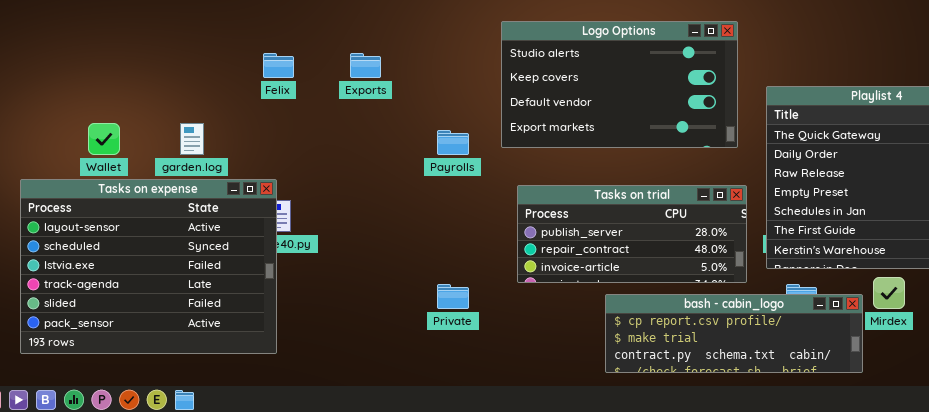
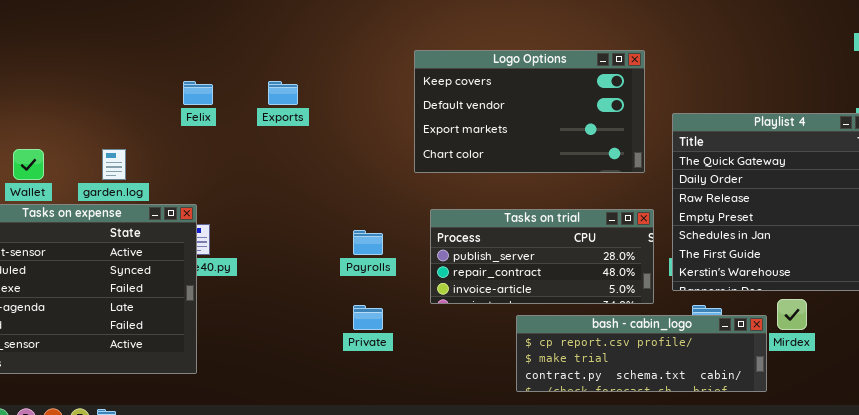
Logo Options: [501,21,738,148] -> [414,50,645,173], scrolled down 1 row
Payrolls: [437,130,469,155] -> [353,230,383,255], moved

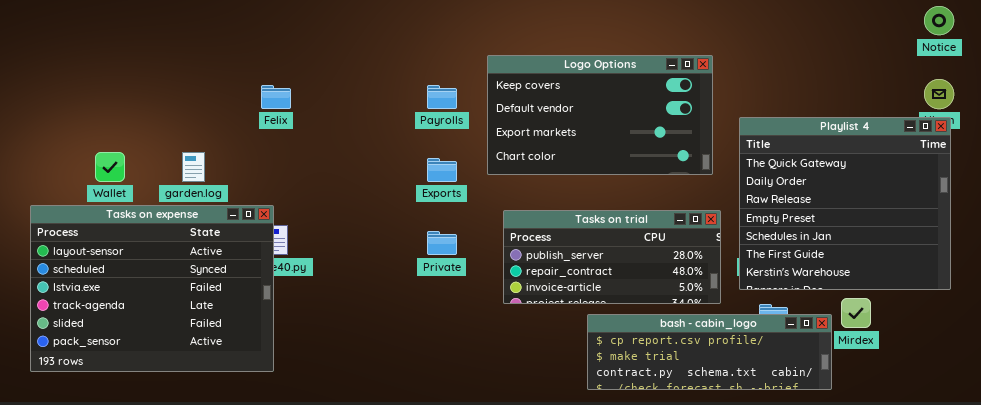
Exports: [268,81,298,105] -> [427,158,457,182], moved
Payrolls: [353,230,383,255] -> [427,85,457,109], moved
Private: [353,305,383,330] -> [427,231,457,255], moved

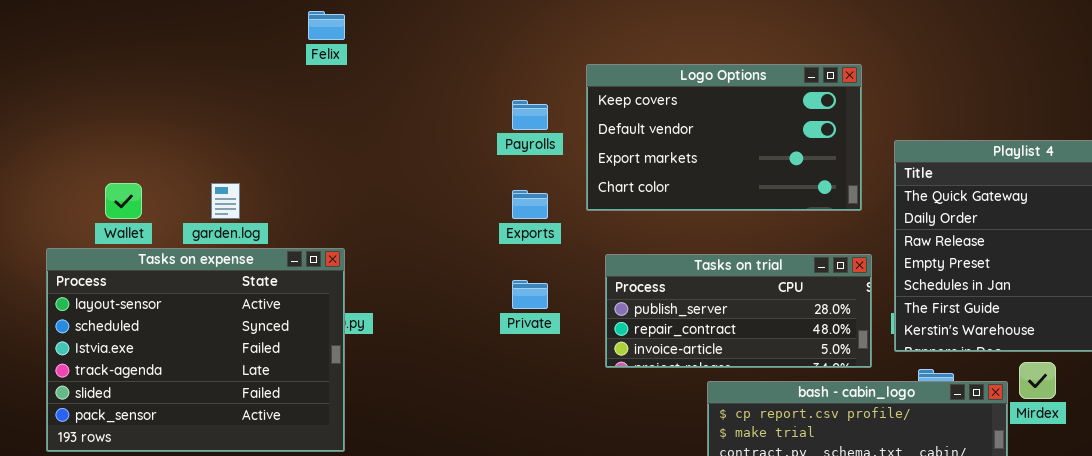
Felix: [261,85,291,109] -> [308,11,345,40], moved
Tasks on expense: [30,205,274,372] -> [46,248,345,452], moved

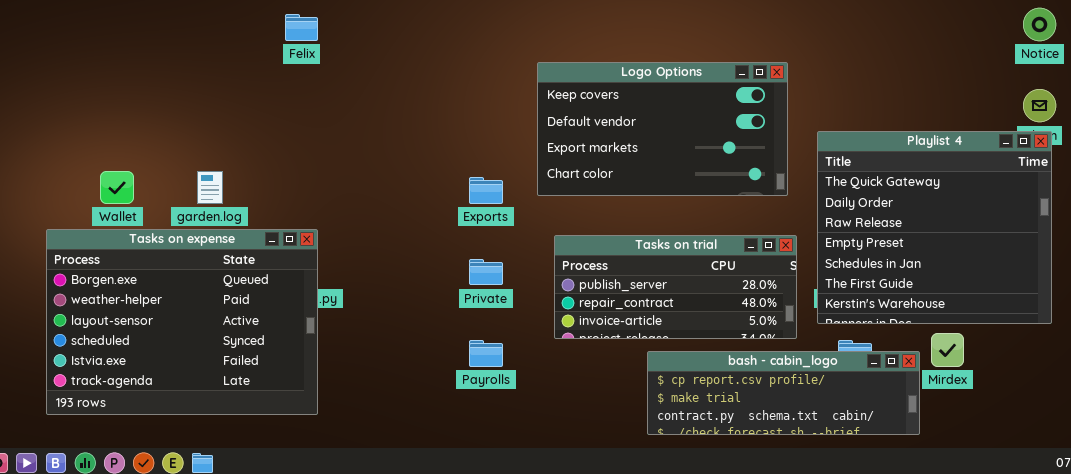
Payrolls: [512,100,548,130] -> [469,340,503,367], moved
Tasks on expense: [46,248,345,452] -> [46,229,318,415], scrolled up 2 rows

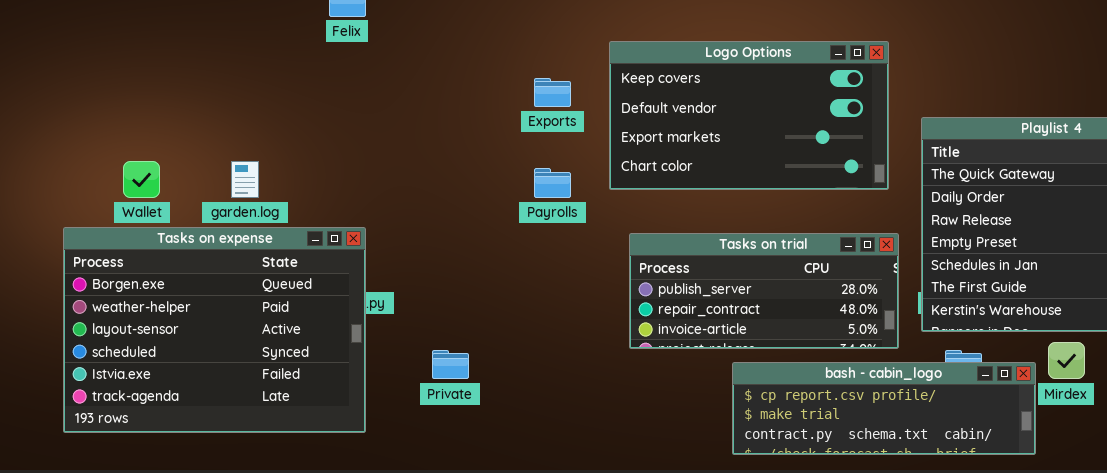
Exports: [469,177,503,204] -> [534,78,571,107], moved
Private: [469,259,503,285] -> [432,350,469,379], moved
Payrolls: [469,340,503,367] -> [534,168,571,198], moved

